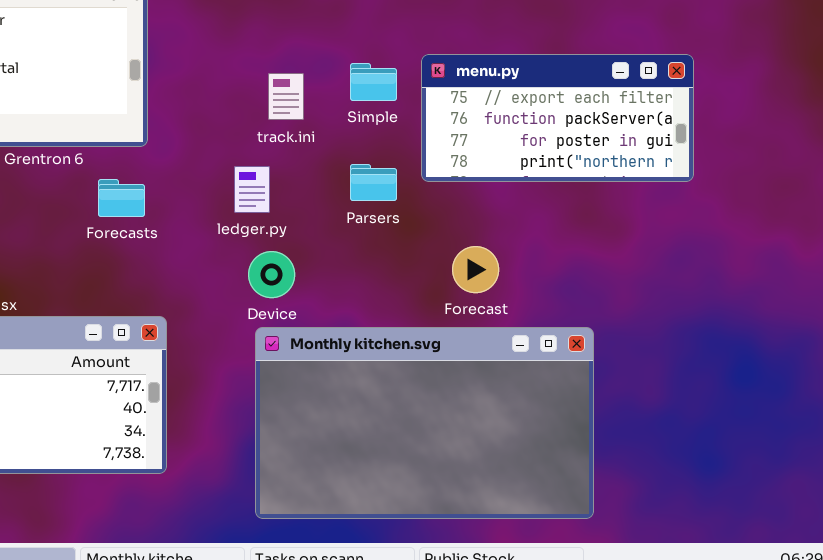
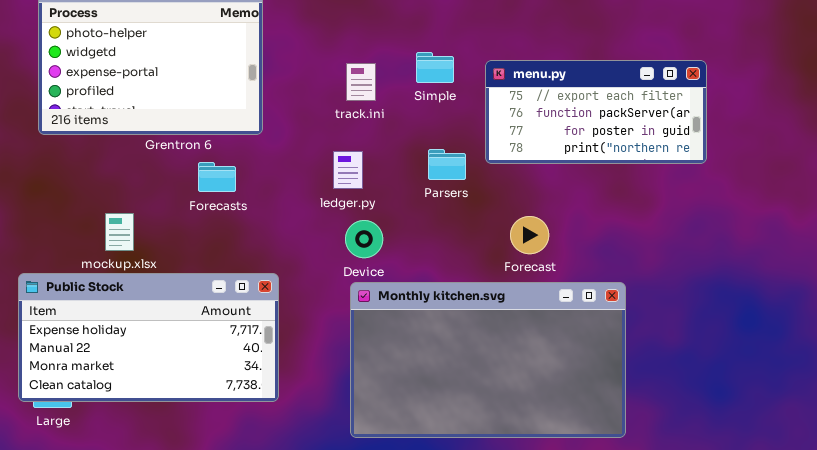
Simple: [350,63,397,101] -> [416,52,454,83], moved
track.ini: [268,73,304,120] -> [346,63,376,101], moved
Forecasts: [98,179,145,217] -> [198,162,236,192], moved

